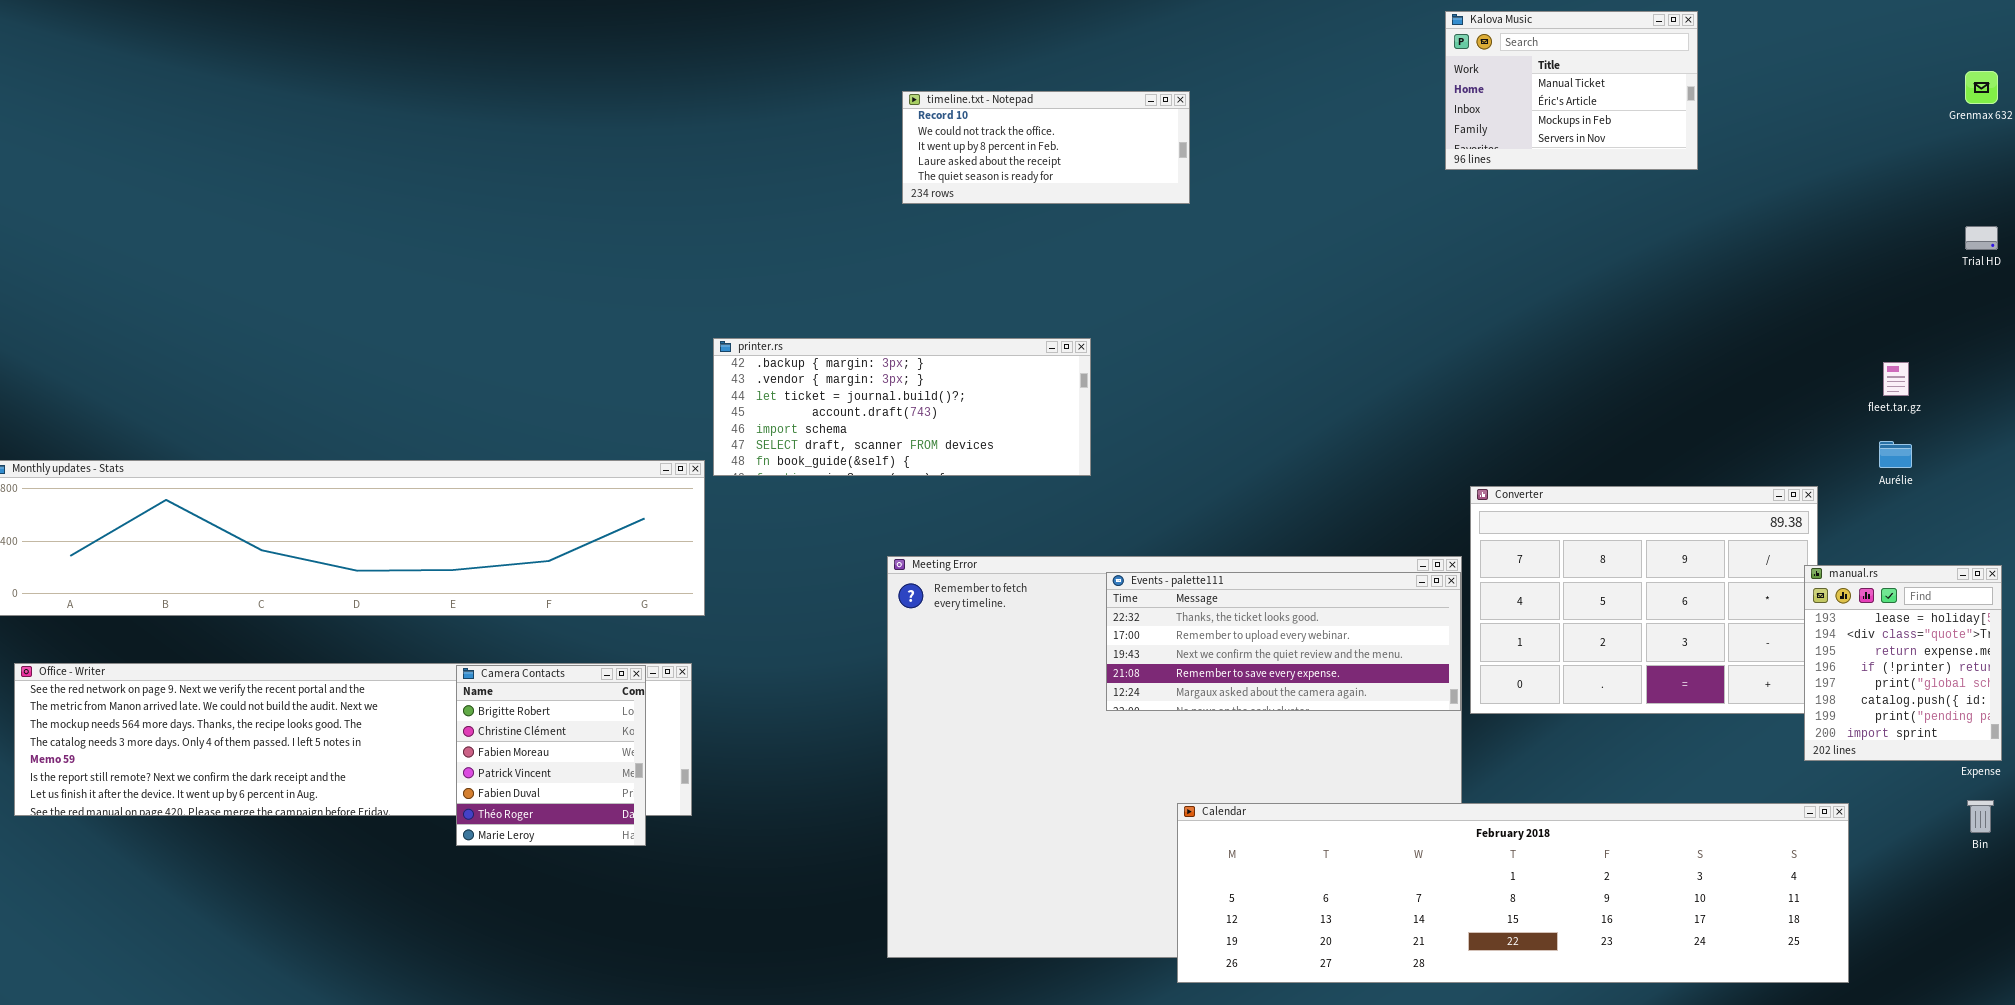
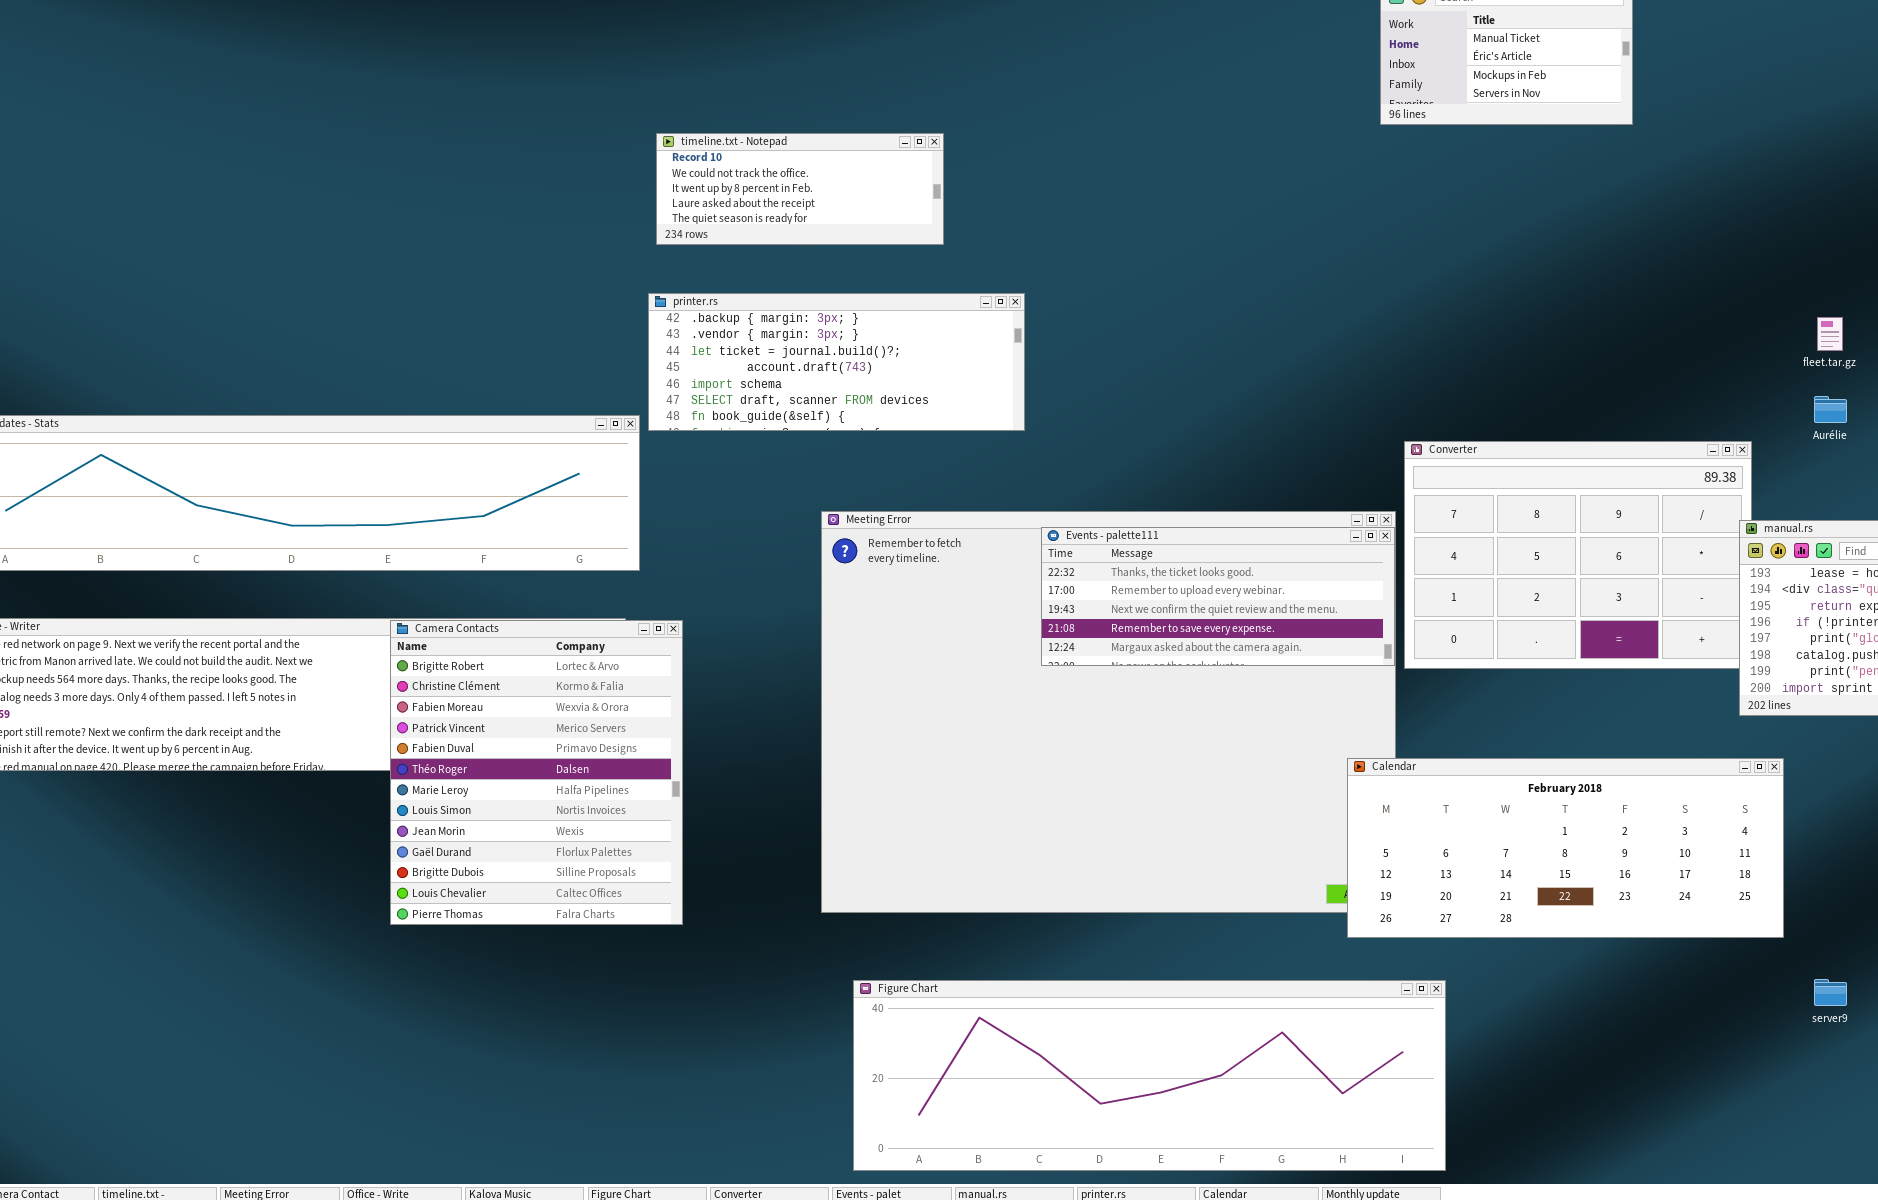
timeline.txt - Notepad: [902,91,1190,204] -> [656,133,944,245], moved
Camera Contacts: [456,665,646,846] -> [390,620,683,925], resized
Calendar: [1177,803,1849,983] -> [1347,758,1784,938], resized

